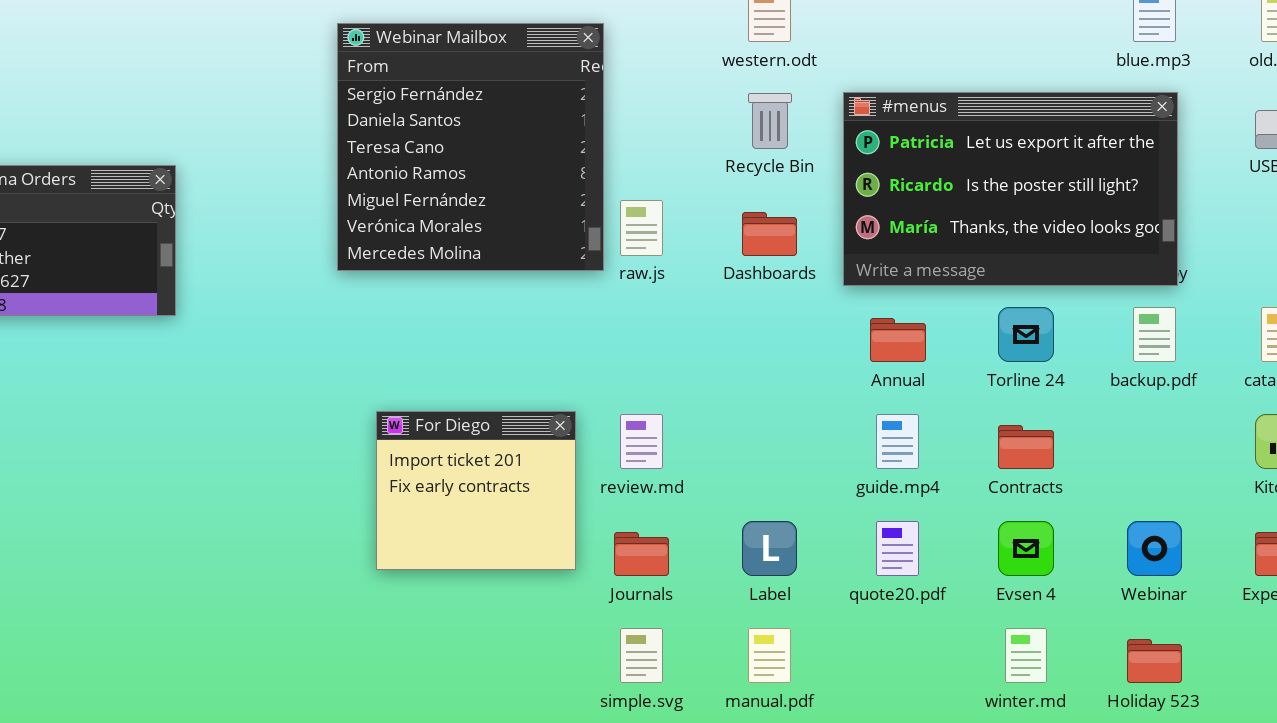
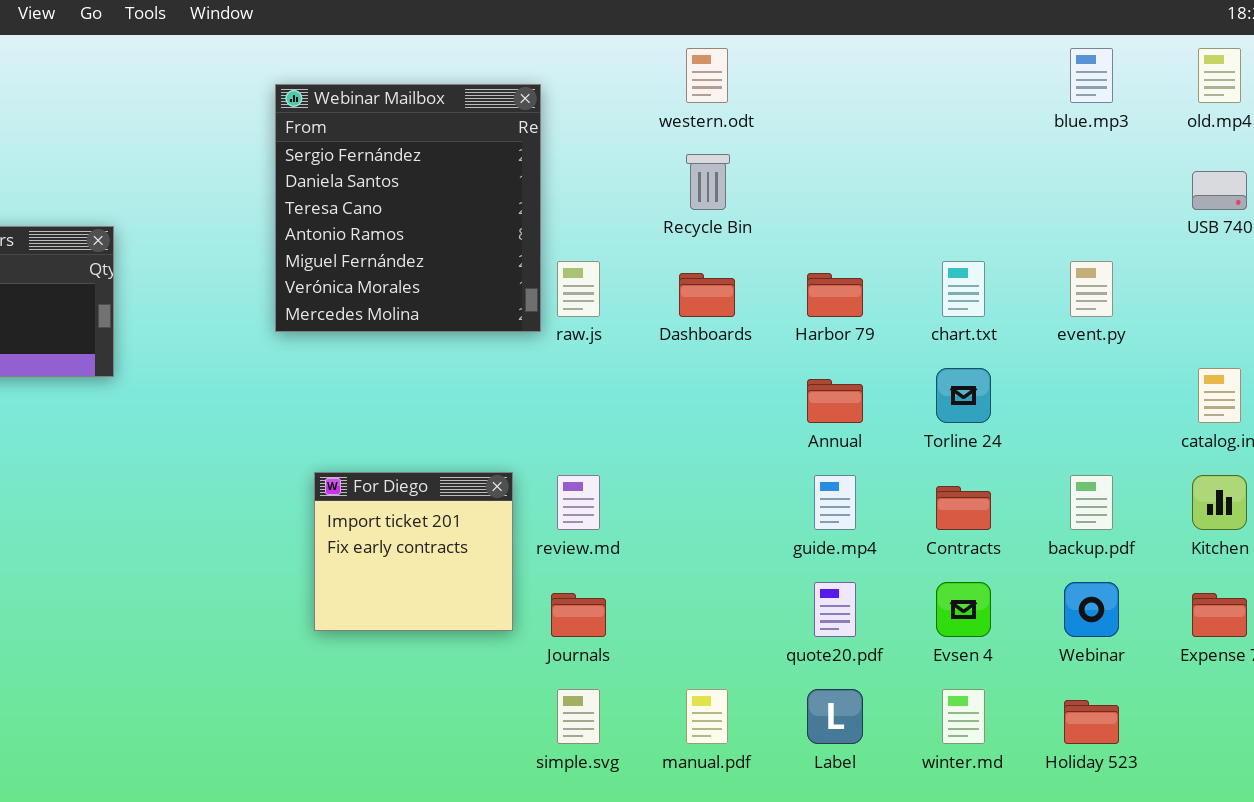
#menus: [843,92,1178,286] -> none, closed
backup.pdf: [1133,307,1176,362] -> [1070,475,1113,530], moved
Label: [742,521,797,576] -> [807,689,863,744], moved

